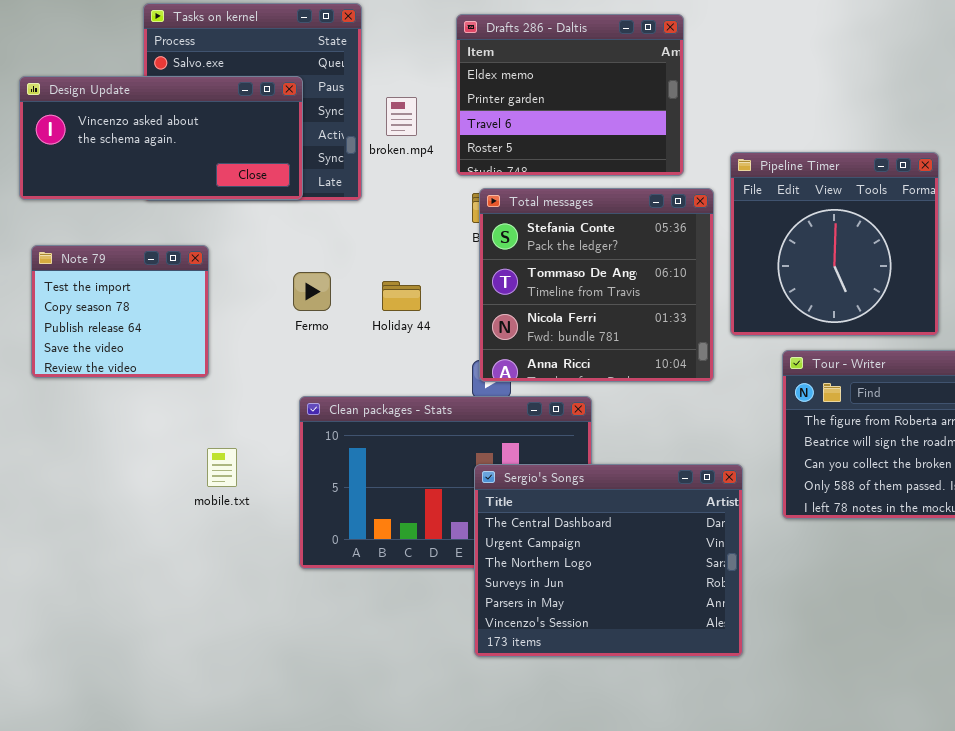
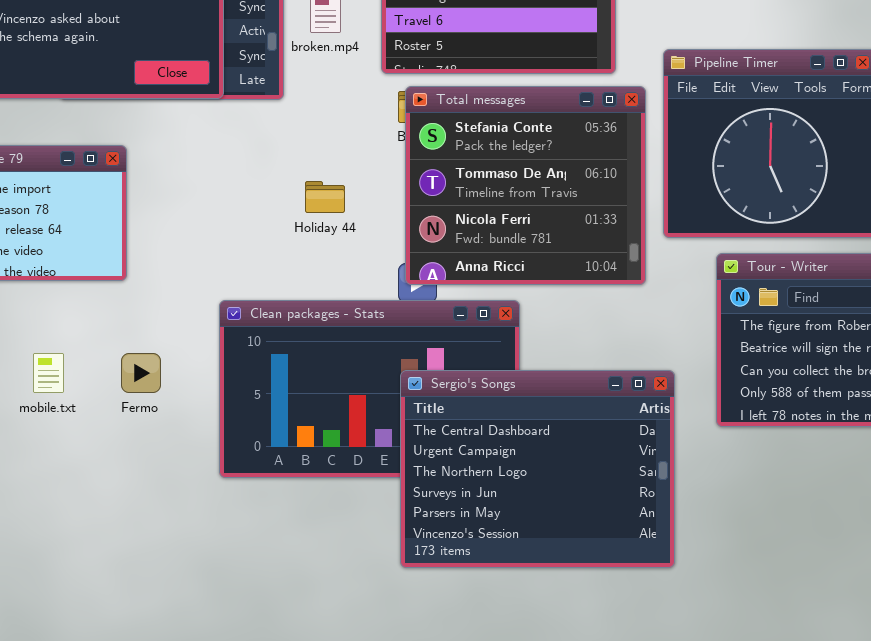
Fermo: [293,272,331,311] -> [121,353,161,393], moved
mobile.txt: [207,448,237,487] -> [33,353,64,393], moved

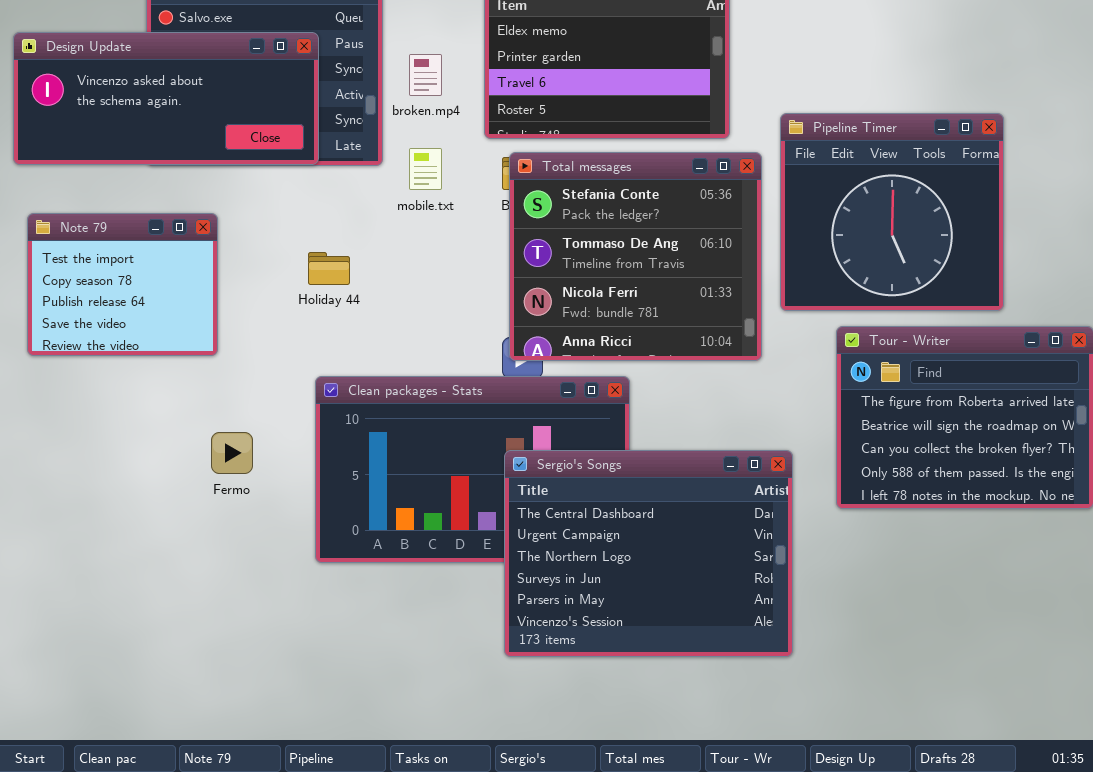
Holiday 44: [305,181,345,213] -> [308,252,350,285], moved
mobile.txt: [33,353,64,393] -> [409,148,442,190], moved

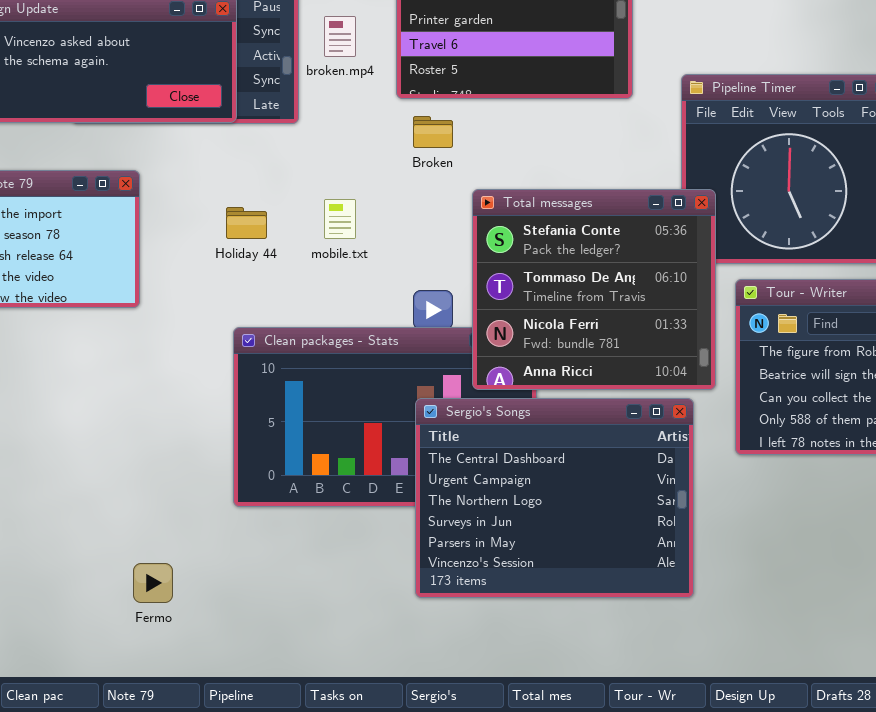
mobile.txt: [409,148,442,190] -> [324,199,356,239], moved
Total messages: [509,152,762,361] -> [472,189,716,390], moved
Fermo: [211,432,253,474] -> [133,563,173,603], moved

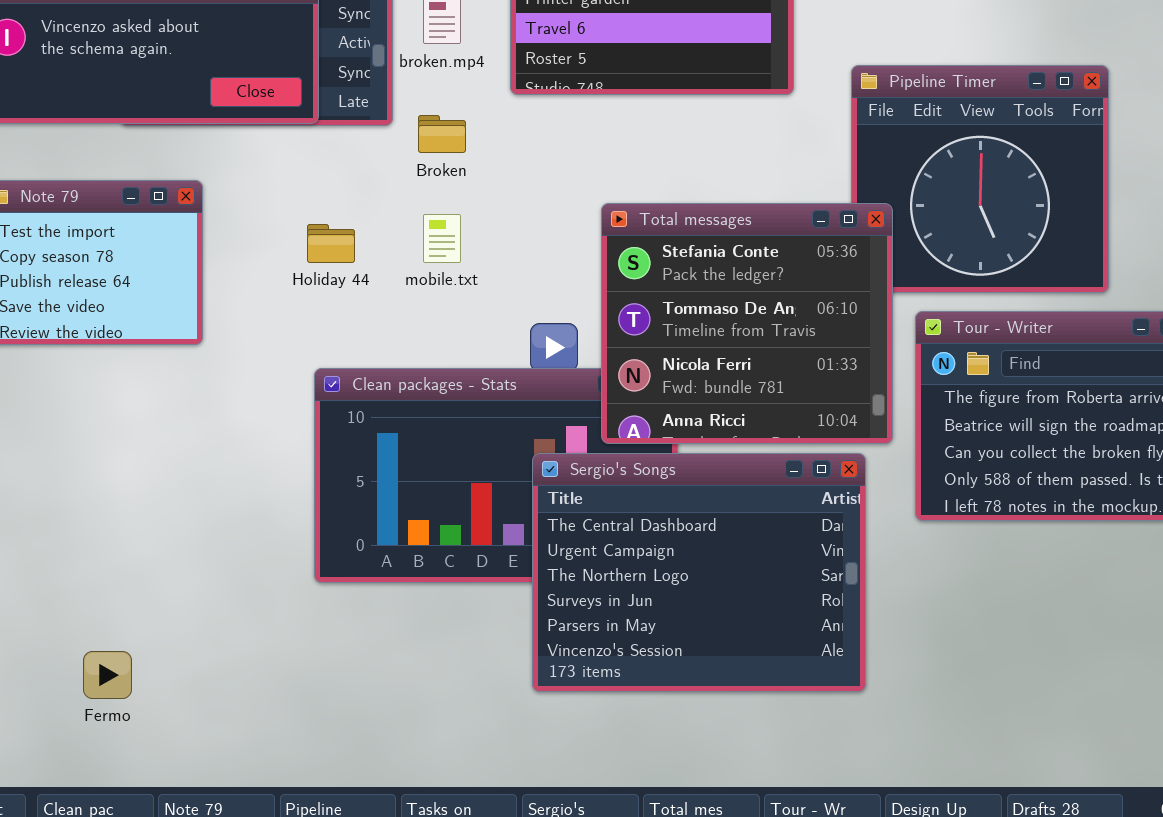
Broken: [413,116,453,148] -> [418,115,466,153], moved
Fermo: [133,563,173,603] -> [83,651,132,699], moved

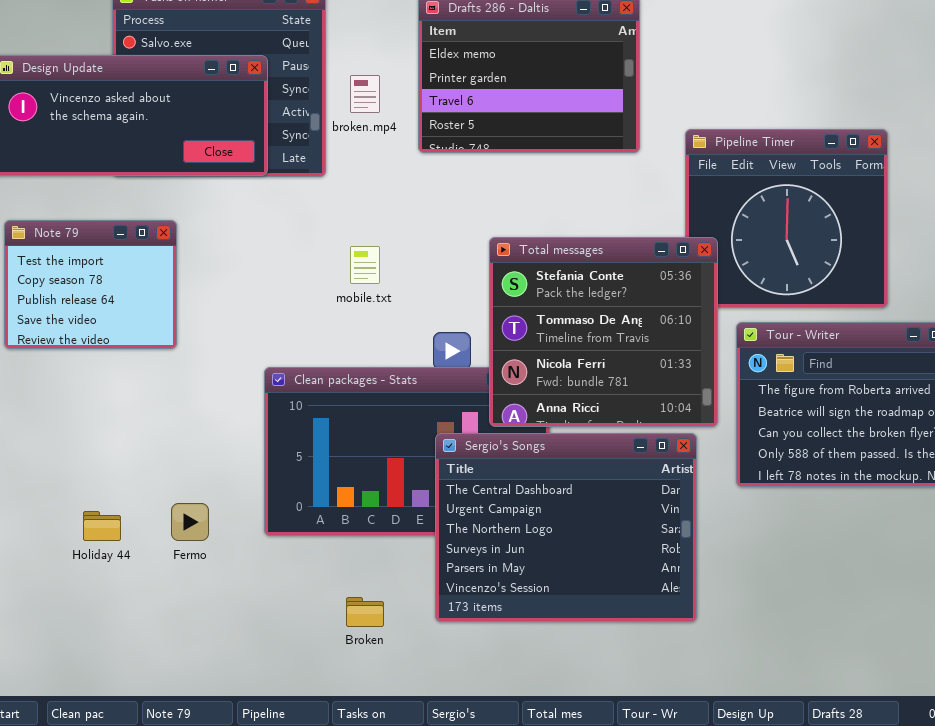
Broken: [418,115,466,153] -> [346,597,384,627], moved
Holiday 44: [307,224,355,263] -> [83,511,121,541], moved
Fermo: [83,651,132,699] -> [171,503,209,541], moved

